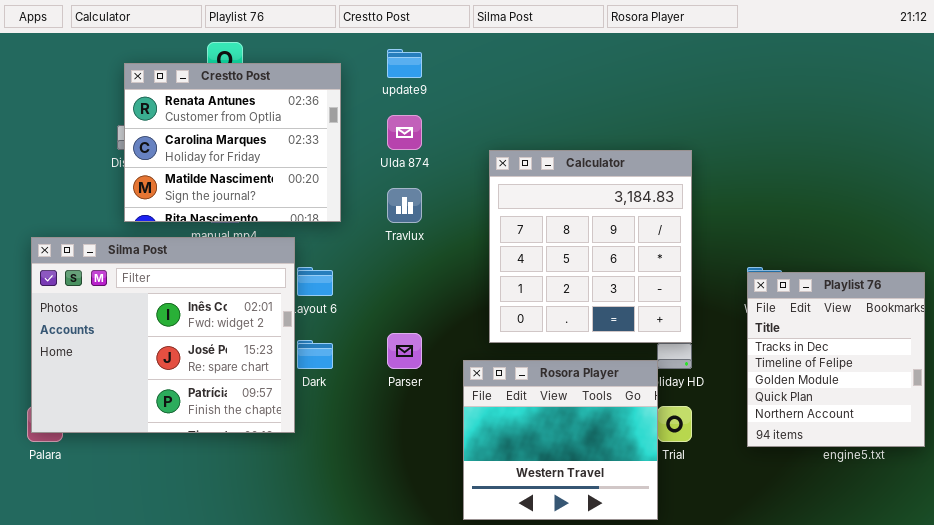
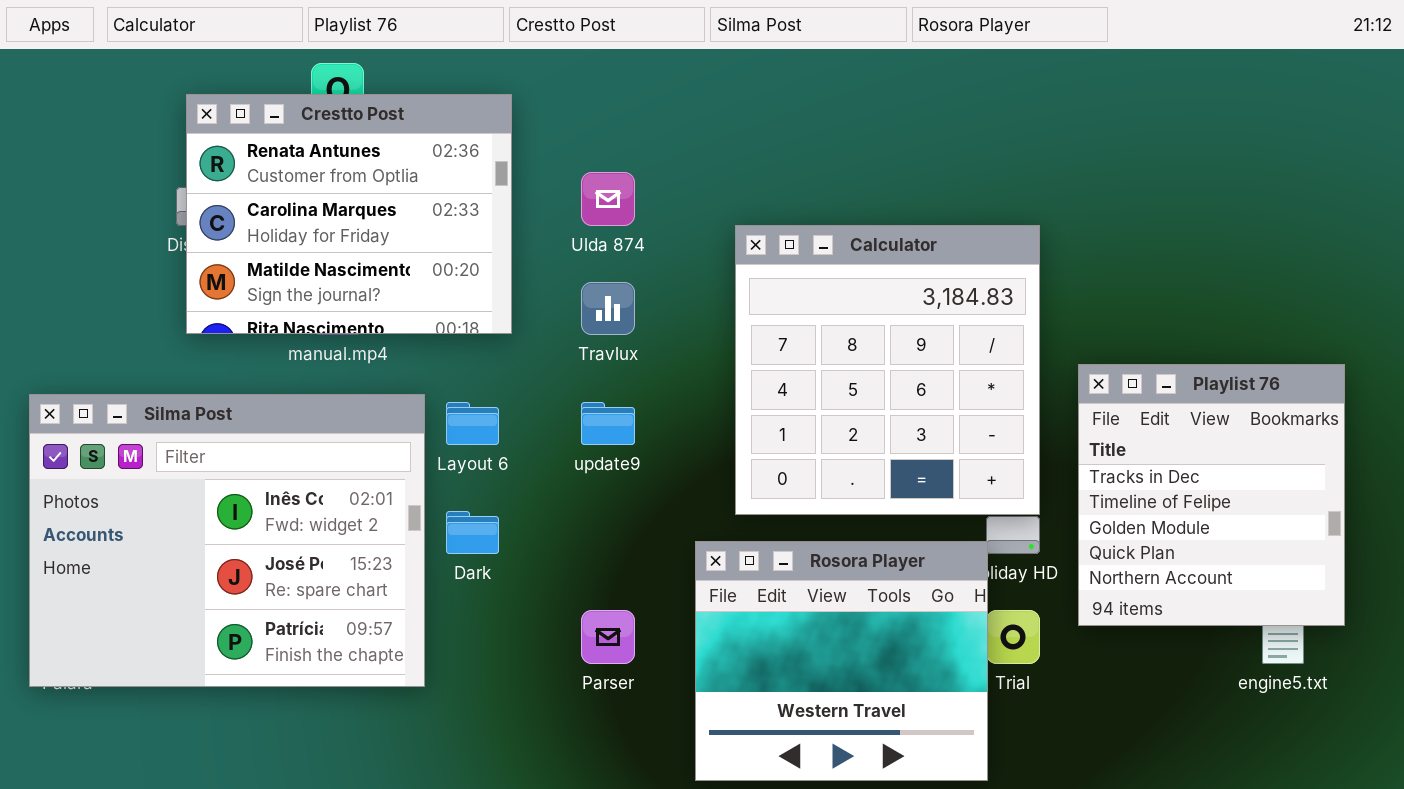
update9: [387,49,422,78] -> [581,402,635,445], moved
Silma Post: [31,237,295,433] -> [29,394,425,687], moved
Playlist 76: [747,272,925,447] -> [1078,364,1345,626], moved
Parser: [387,333,422,369] -> [581,610,635,664], moved

